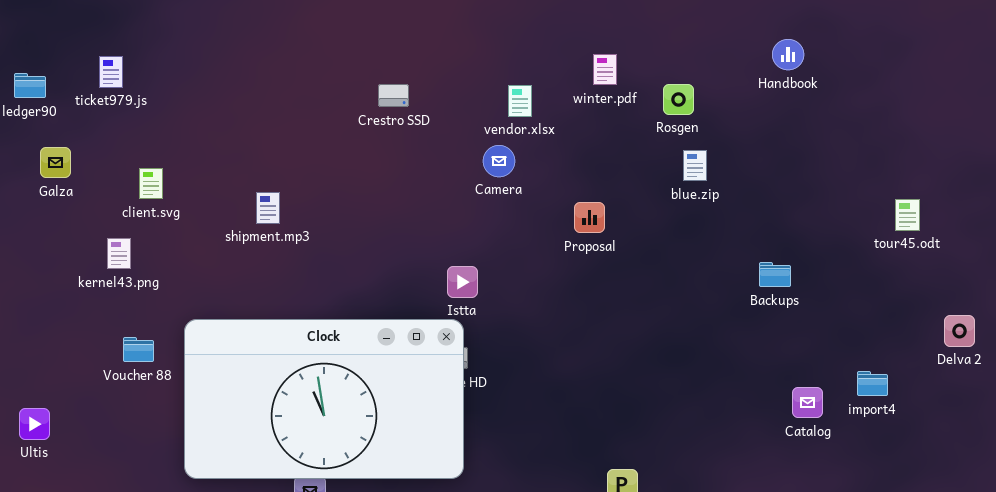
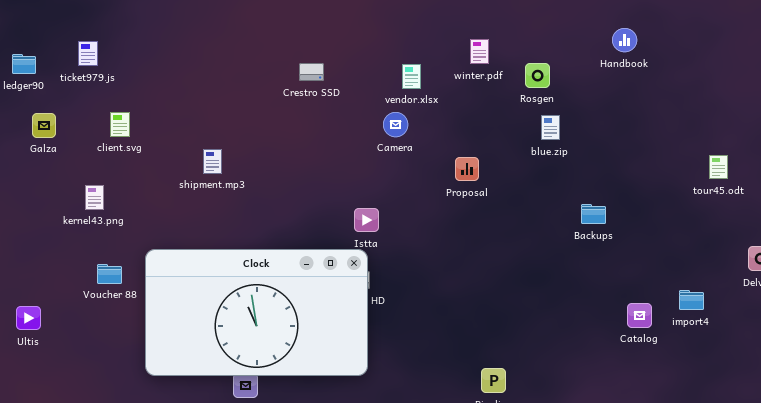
client.svg: [139,168,163,199] -> [110,112,130,137], moved
Backups: [759,262,791,287] -> [581,204,606,224], moved
Ultis: [19,408,50,440] -> [16,306,41,330], moved

